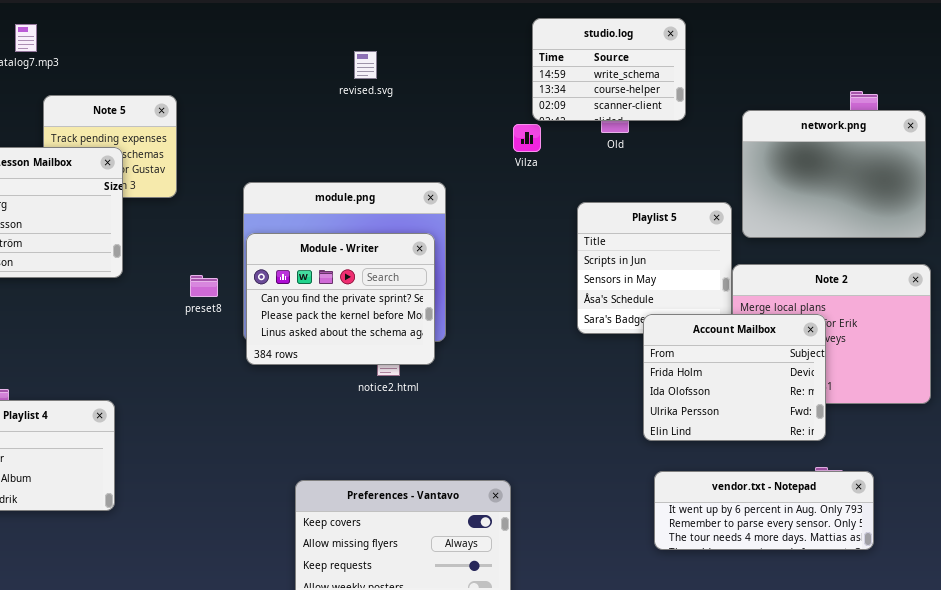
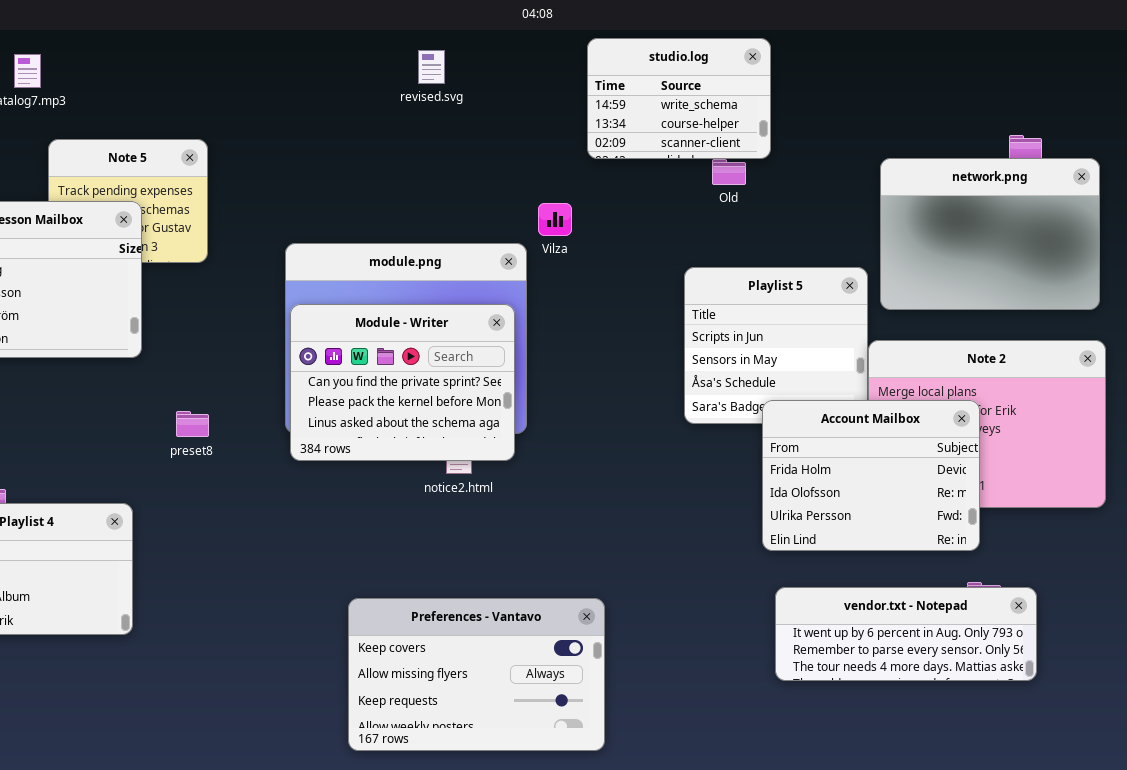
studio.log: [532,18,686,121] -> [587,38,771,159], moved
revised.svg: [354,51,377,79] -> [418,50,445,84], moved
Vilza: [513,124,541,152] -> [538,203,572,236], moved
preset8: [190,275,218,297] -> [176,411,209,437], moved

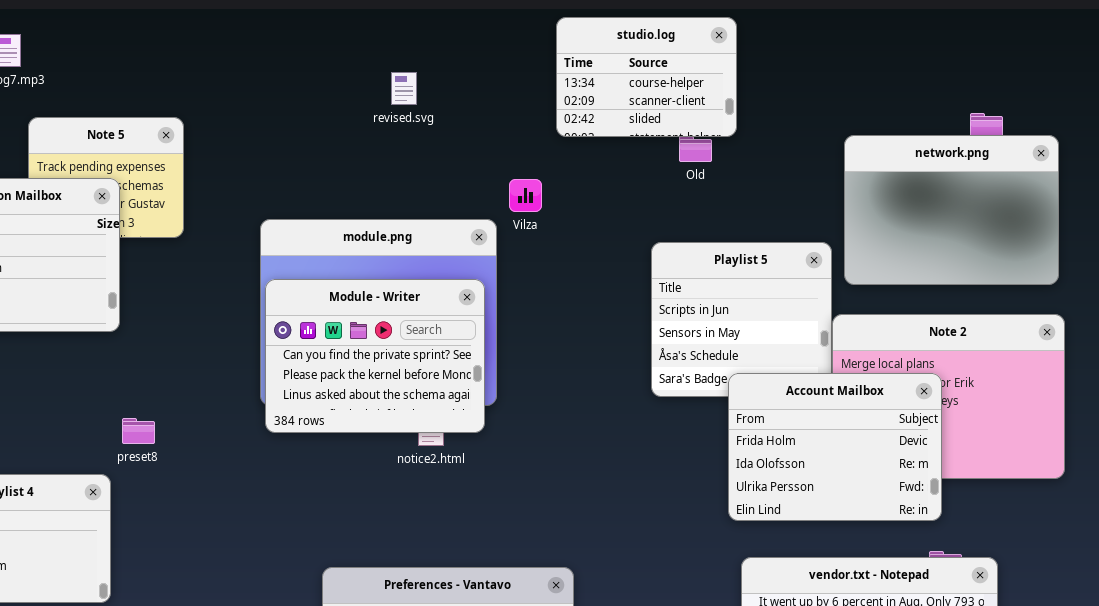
studio.log: [587,38,771,159] -> [556,17,737,137], scrolled down 1 row
revised.svg: [418,50,445,84] -> [391,72,417,105], moved
preset8: [176,411,209,437] -> [122,418,155,444], moved

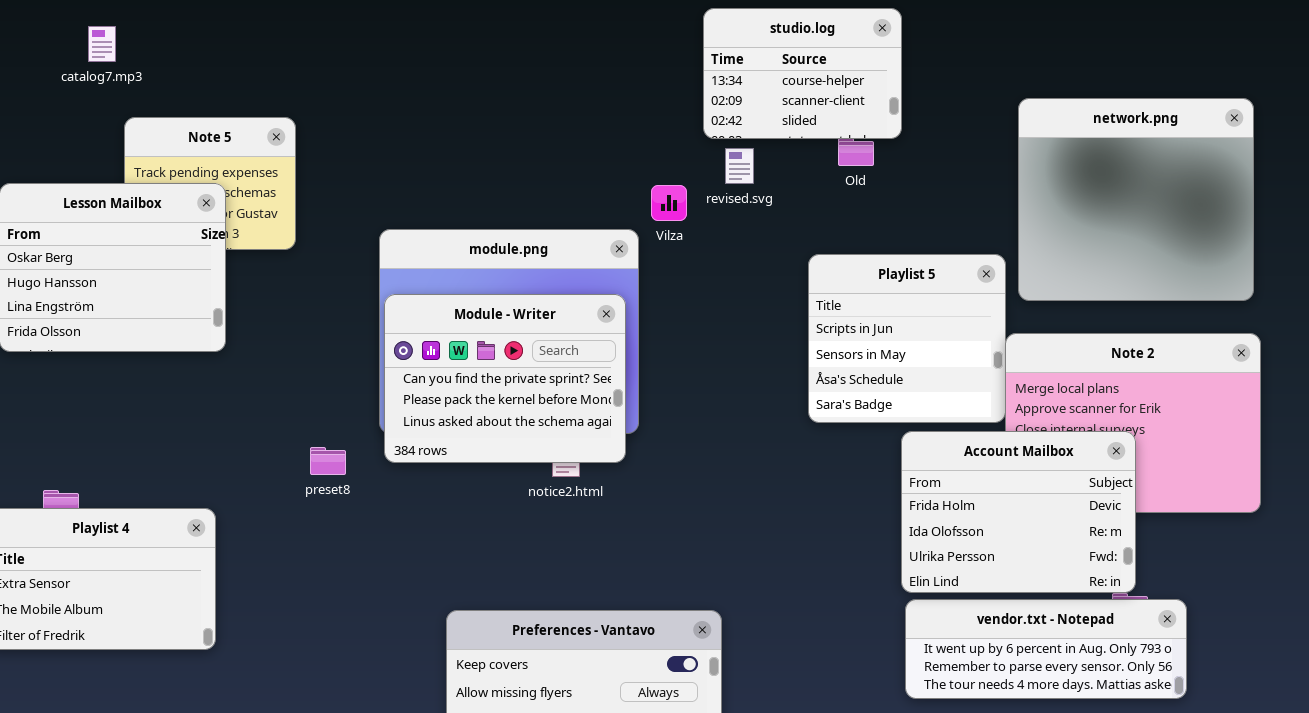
revised.svg: [391,72,417,105] -> [725,148,754,184], moved
network.png: [844,135,1059,285] -> [1018,98,1254,301], resized
Account Mailbox: [728,373,942,521] -> [901,431,1136,593], moved
preset8: [122,418,155,444] -> [310,447,346,475], moved

